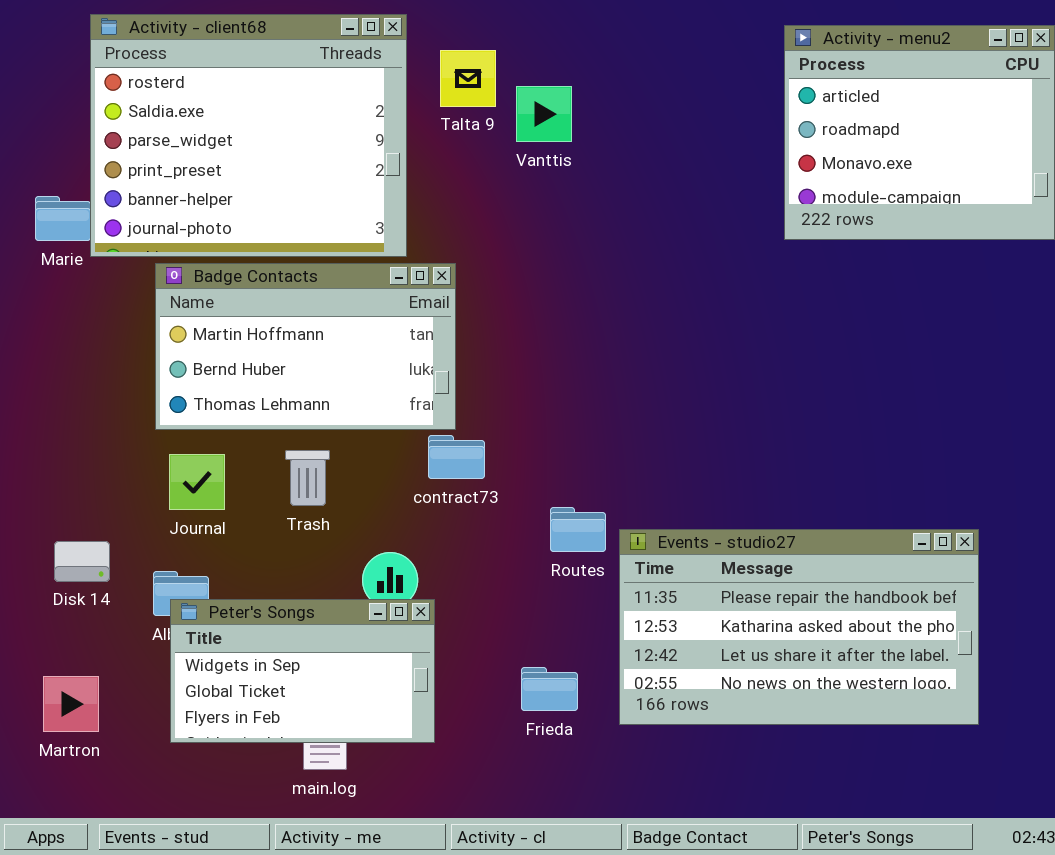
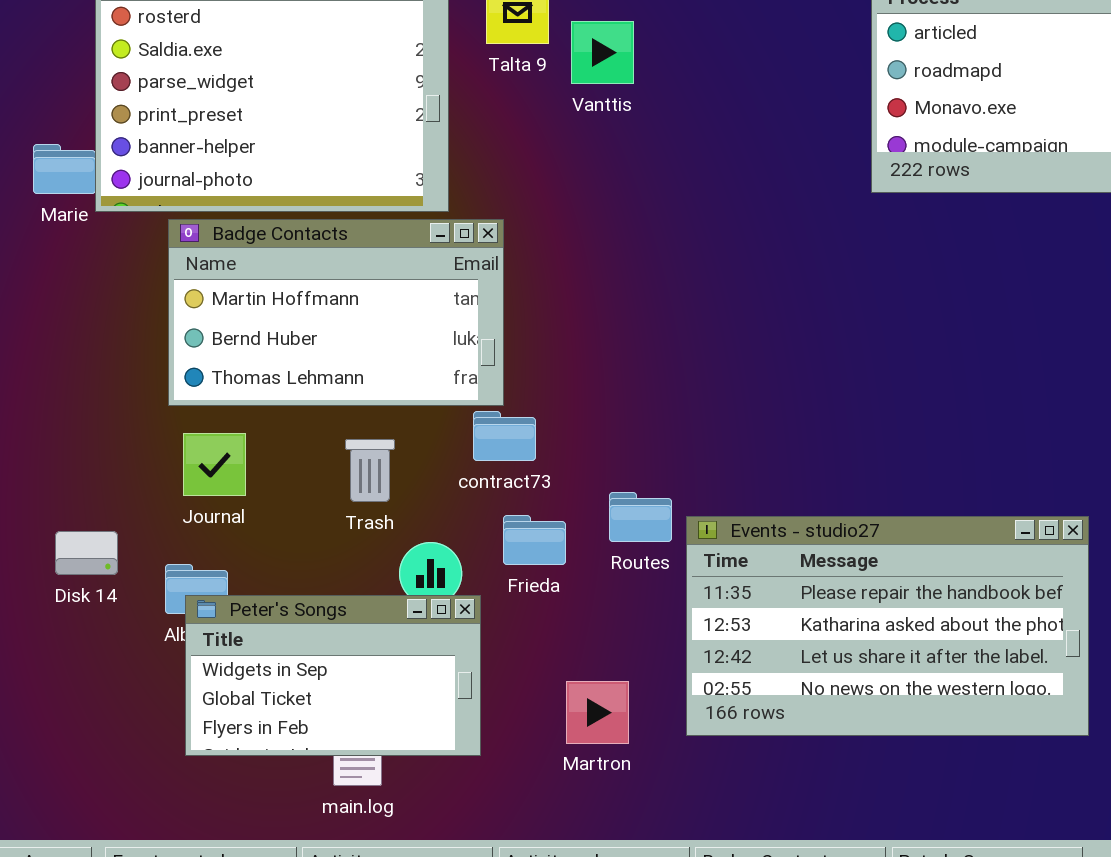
Trash: [285,450,330,506] -> [345,439,395,502], moved
Frieda: [521,667,578,711] -> [503,515,566,565], moved
Martron: [43,676,99,732] -> [566,681,629,744], moved

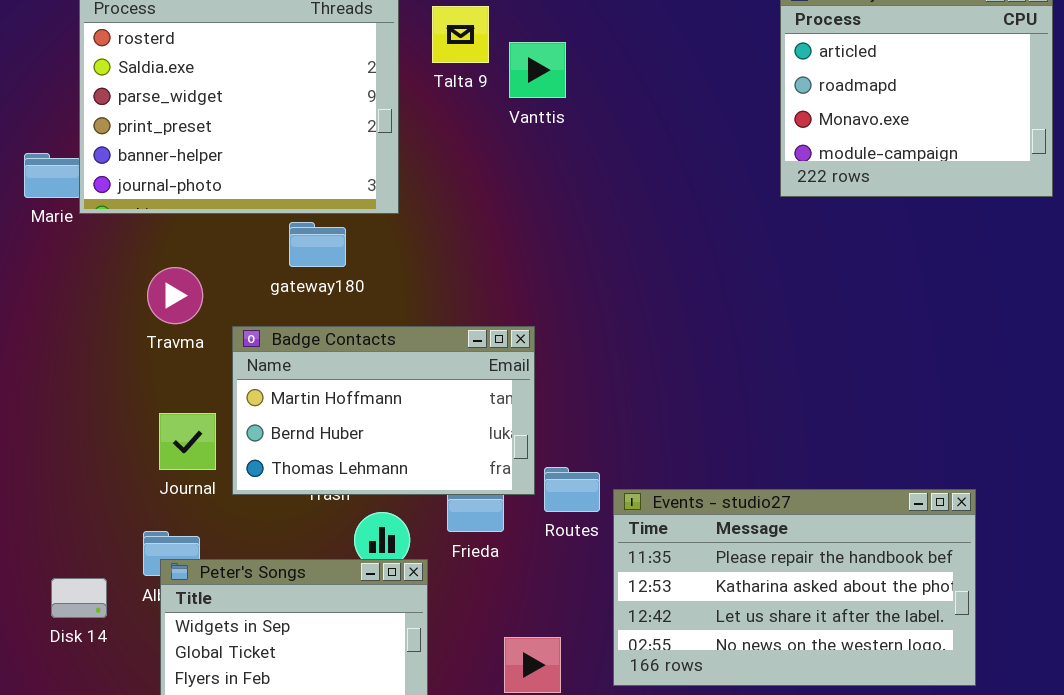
Badge Contacts: [168,219,504,406] -> [232,326,535,495], moved
Disk 14: [55,531,118,575] -> [51,578,107,618], moved

